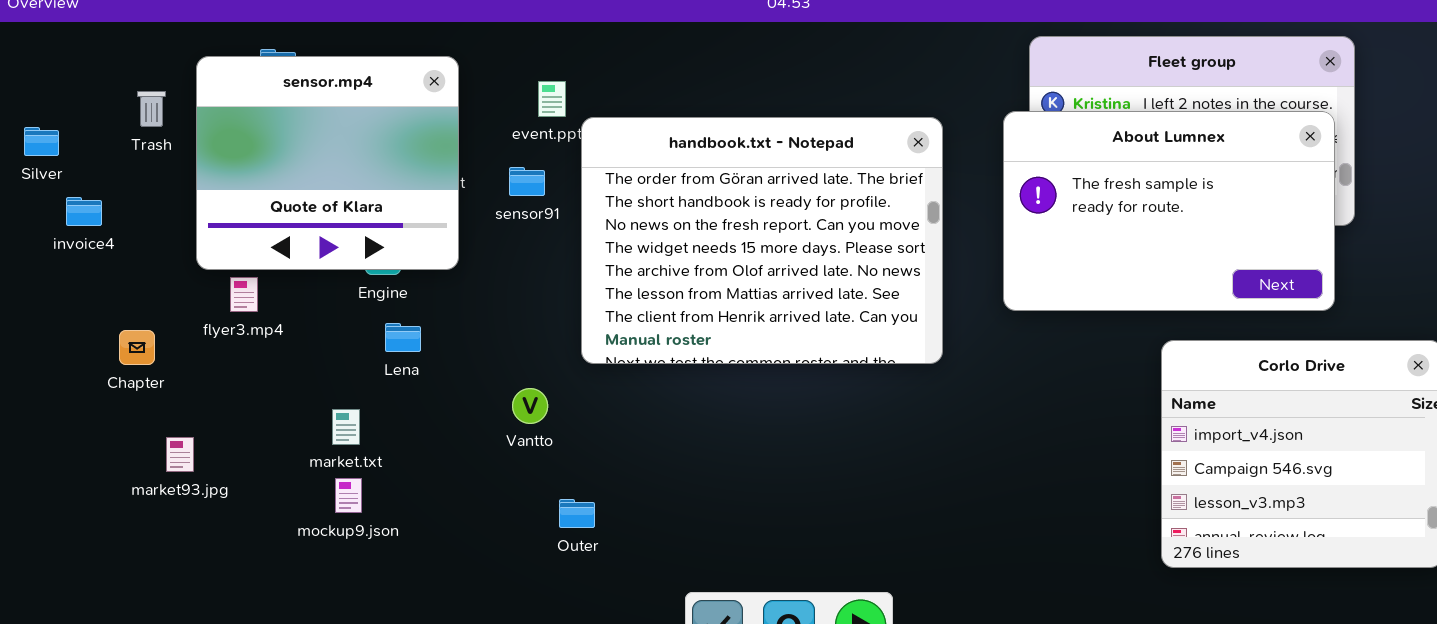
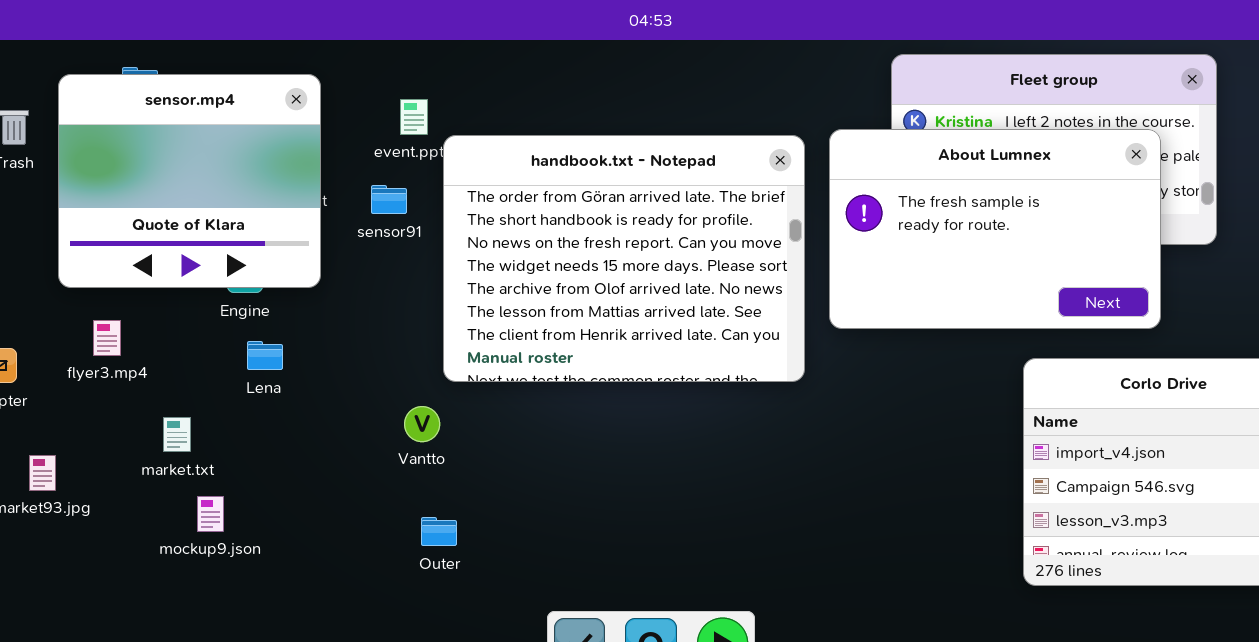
About Lumnex: [1003,111,1335,311] -> [829,129,1161,329], moved
flyer3.mp4: [230,277,258,312] -> [93,320,121,356], moved
Vantto: [512,388,548,424] -> [404,406,440,442], moved
market.txt: [332,409,360,445] -> [163,417,191,452], moved

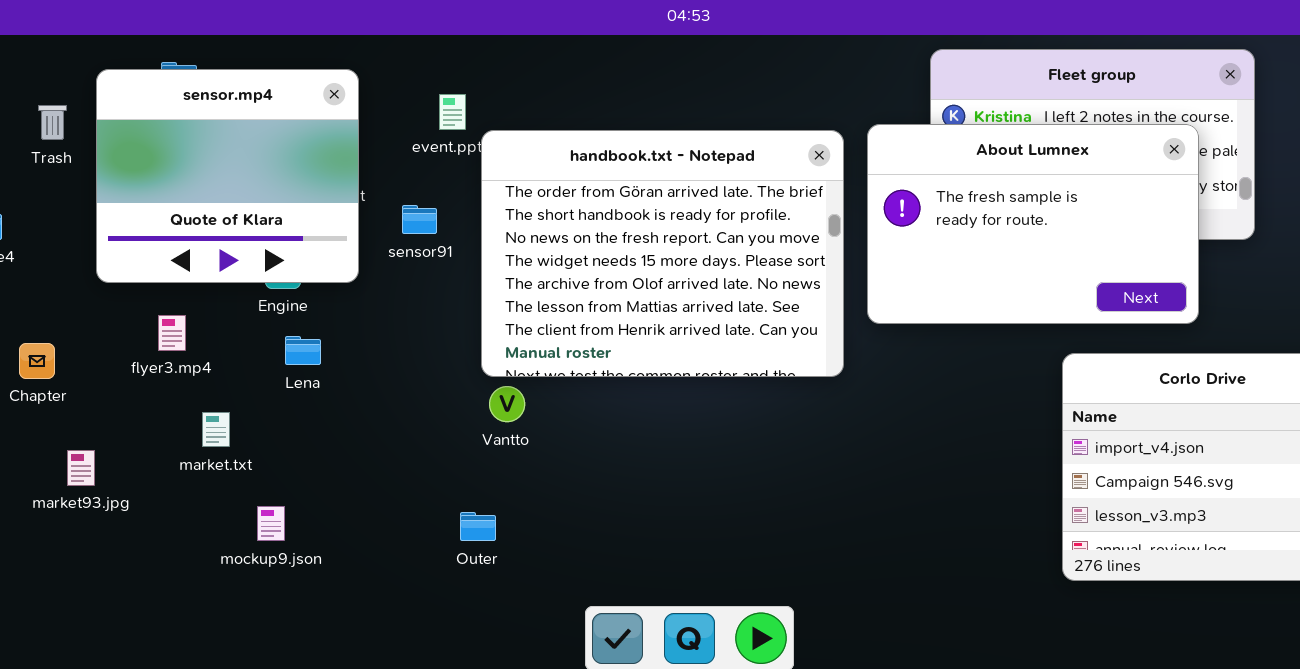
sensor91: [371,185,407,214] -> [402,205,437,234], moved
flyer3.mp4: [93,320,121,356] -> [158,315,186,351], moved
Vantto: [404,406,440,442] -> [489,386,525,422], moved
mockup9.json: [197,496,224,532] -> [257,506,285,541], moved

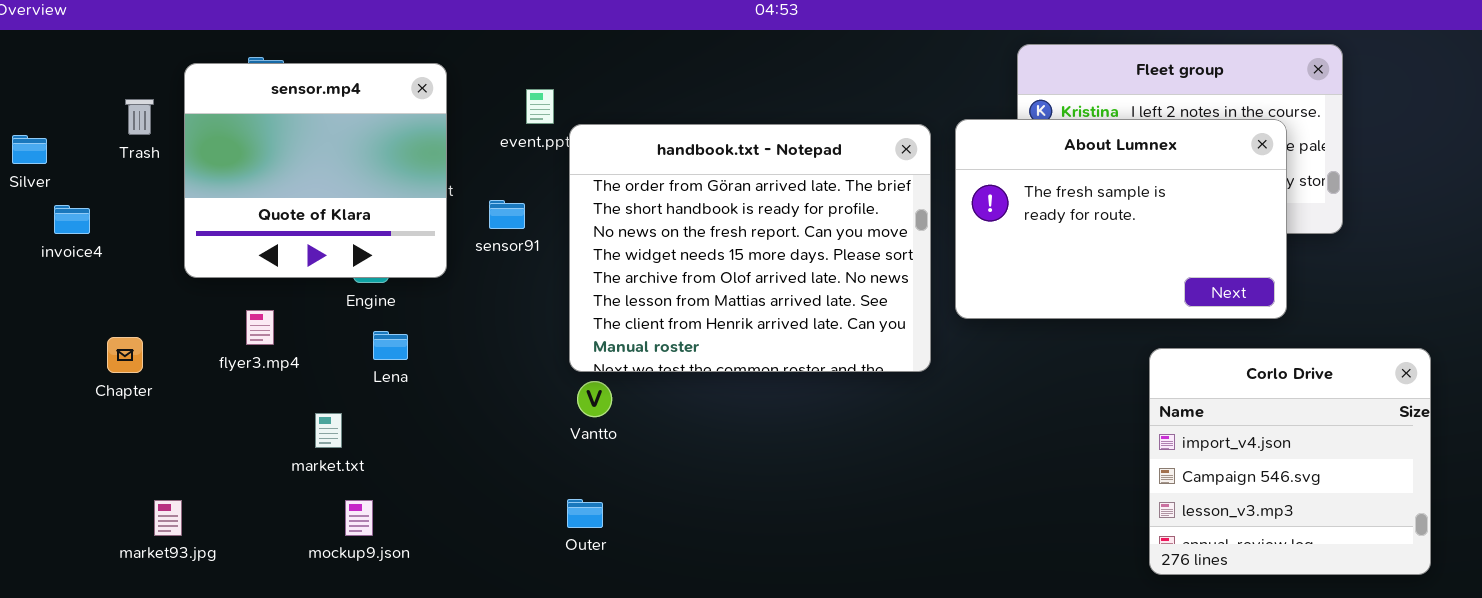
market.txt: [202,412,230,447] -> [315,413,342,448], moved
market93.jpg: [67,450,95,486] -> [154,500,182,536], moved
Outer: [460,512,496,541] -> [567,499,603,528], moved

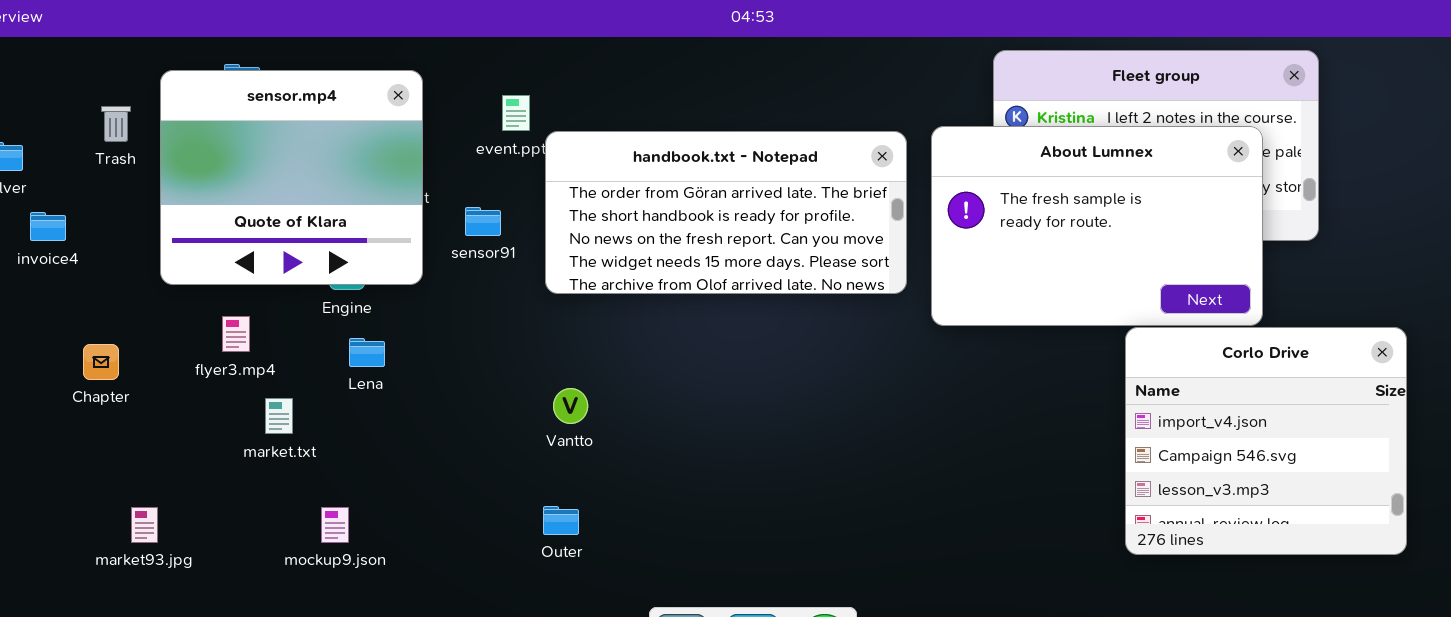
handbook.txt - Notepad: [569,124,931,372] -> [545,131,907,294], resized
Corlo Drive: [1149,348,1431,575] -> [1125,327,1407,555], moved
market.txt: [315,413,342,448] -> [265,398,293,434], moved

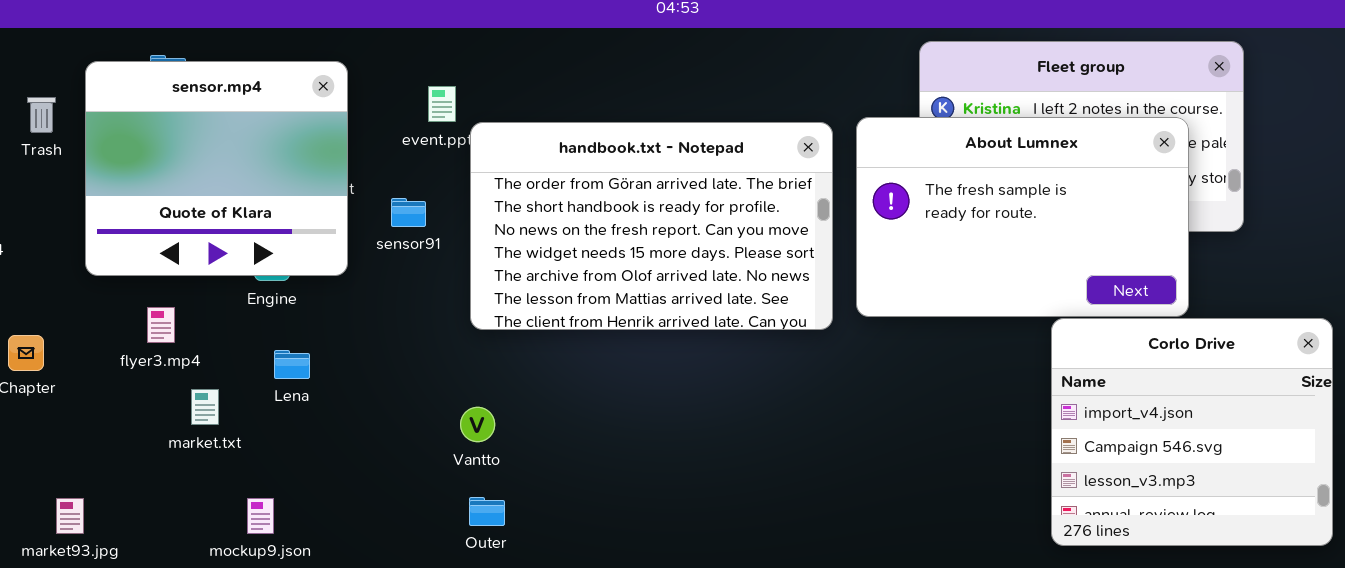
handbook.txt - Notepad: [545,131,907,294] -> [470,122,833,330], resized
Lena: [349,338,385,367] -> [274,350,310,379], moved
Vantto: [553,388,588,424] -> [460,407,495,442], moved

